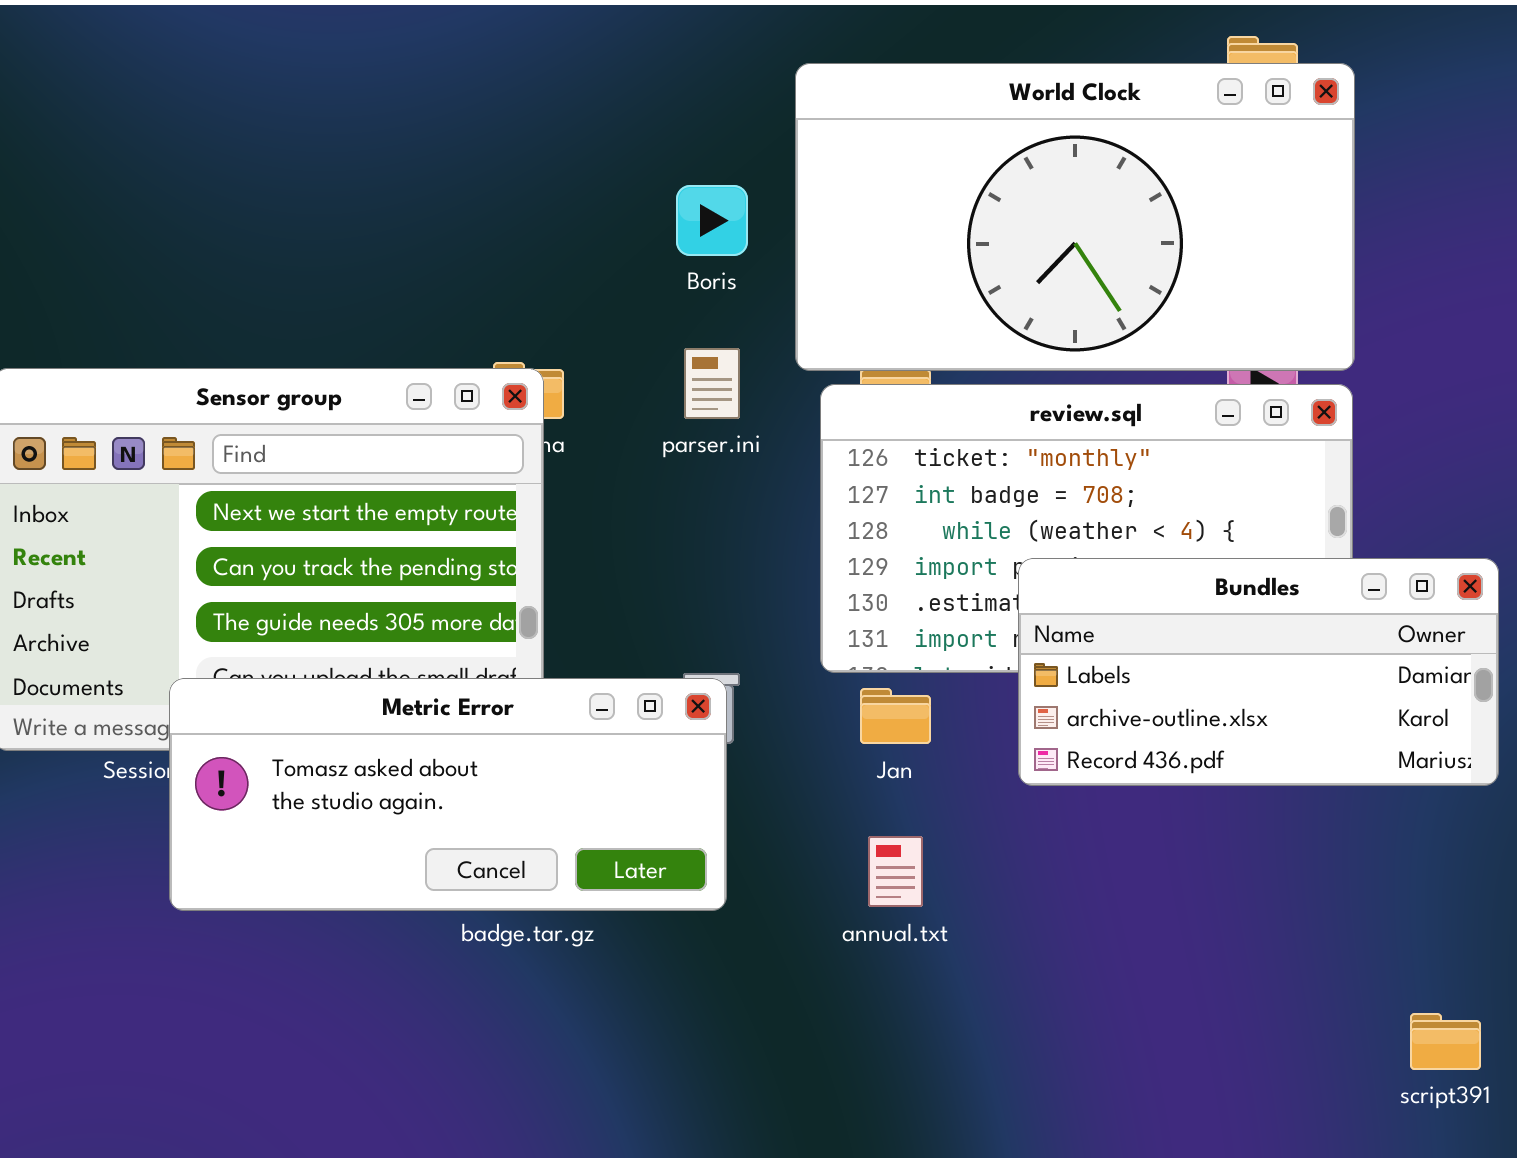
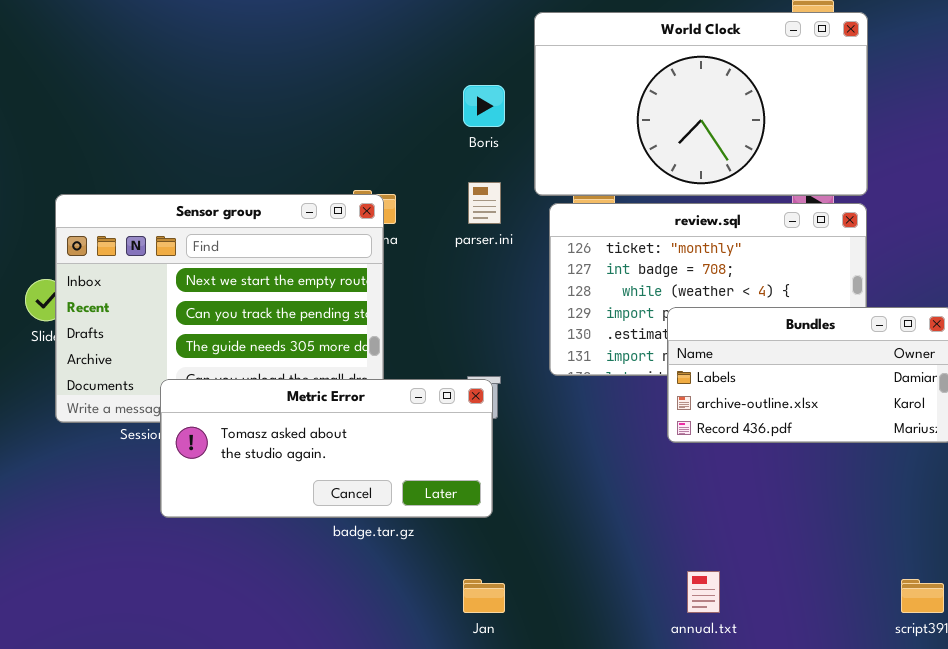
Jan: [860,688,931,744] -> [463,579,505,613], moved
annual.txt: [868,836,923,907] -> [687,571,720,613], moved

